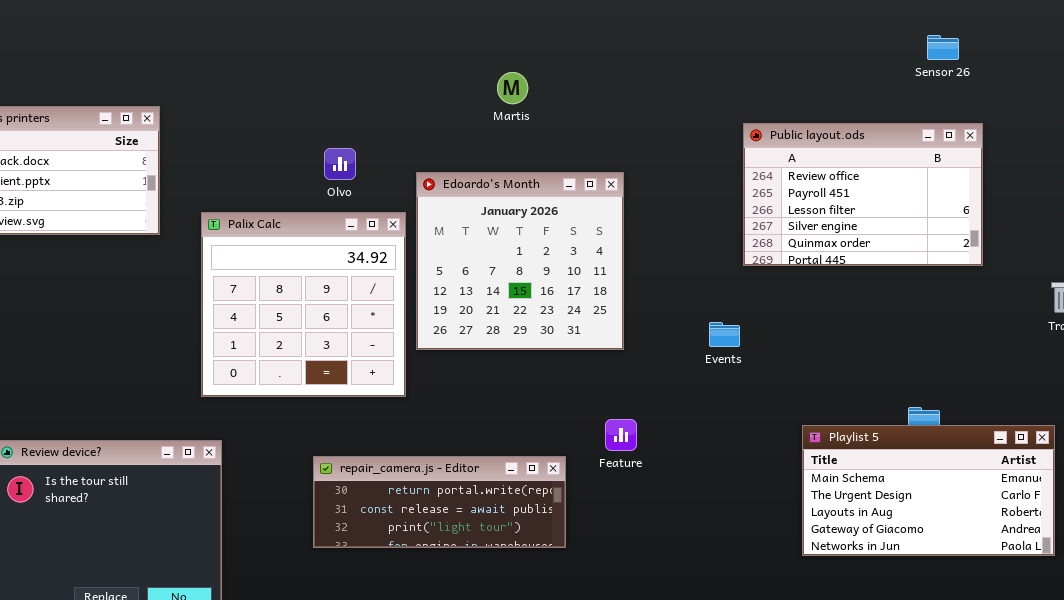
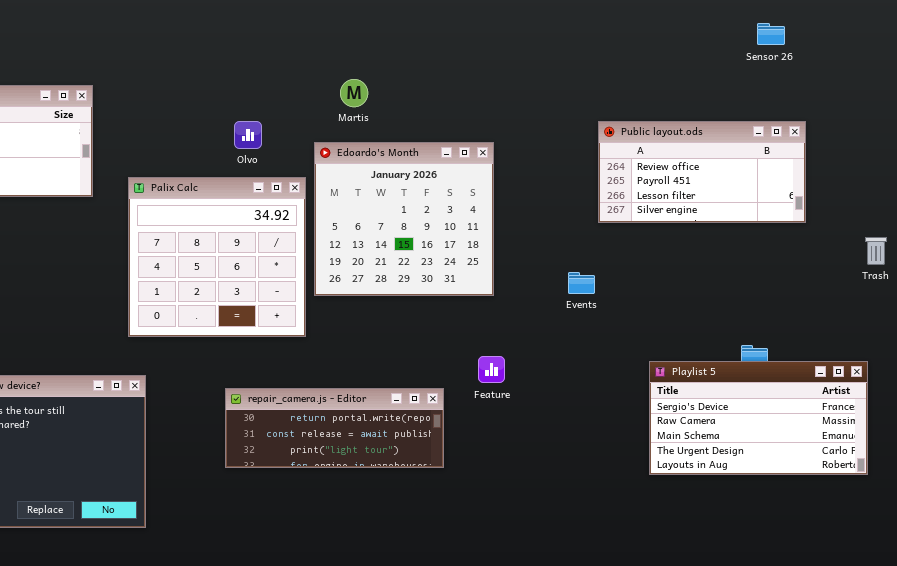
Martis: [497,72,528,104] -> [340,79,368,107], moved
Public layout.ods: [743,123,983,266] -> [598,121,806,223], resized
Playlist 5: [802,425,1055,556] -> [649,361,868,475], scrolled up 2 rows

